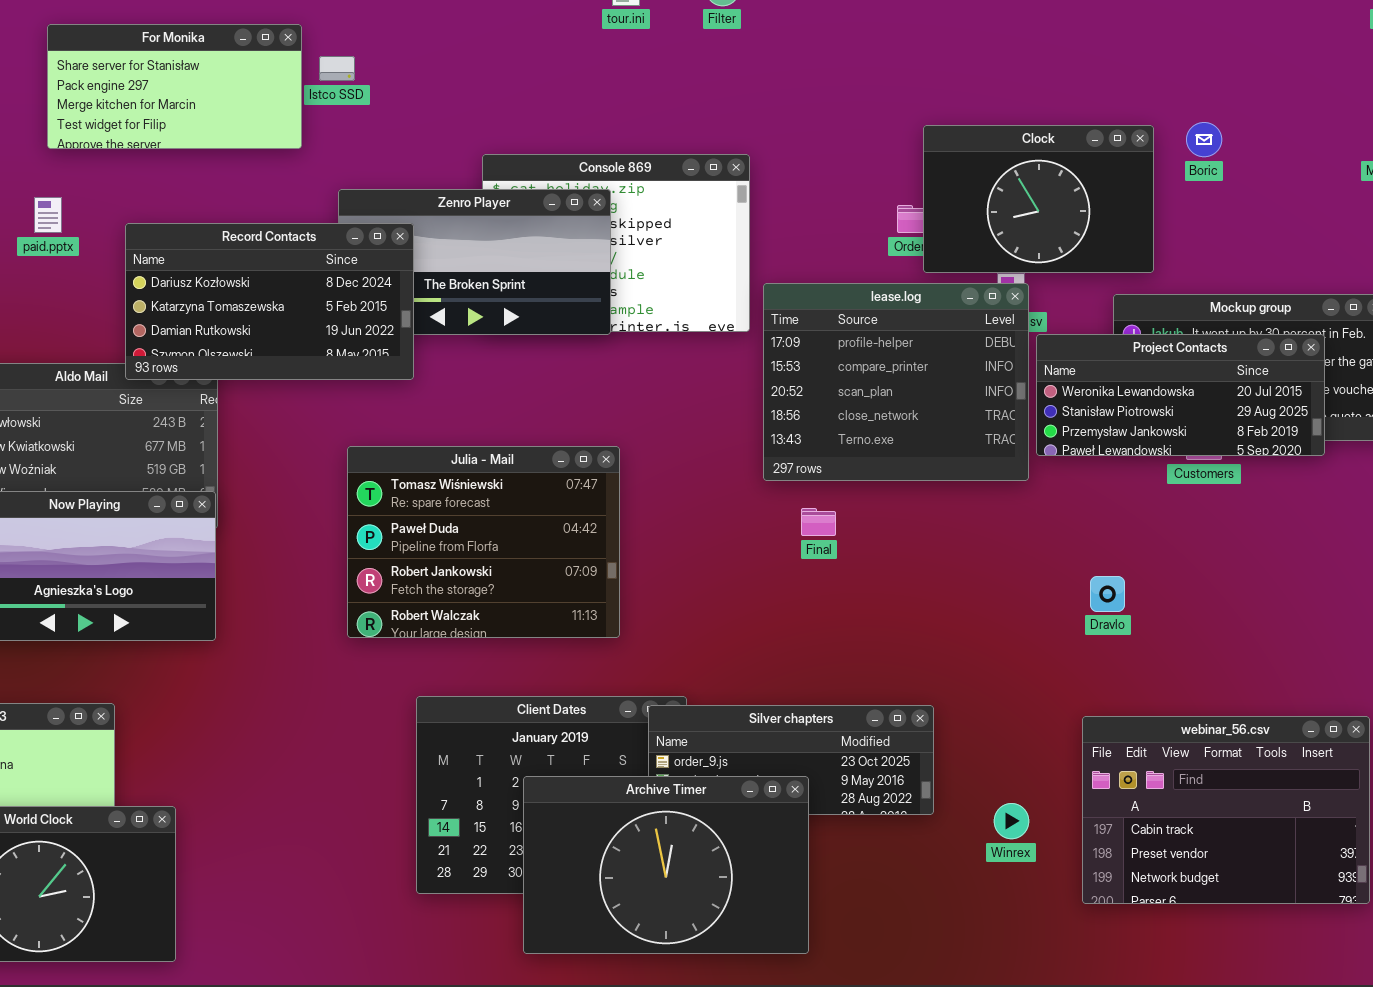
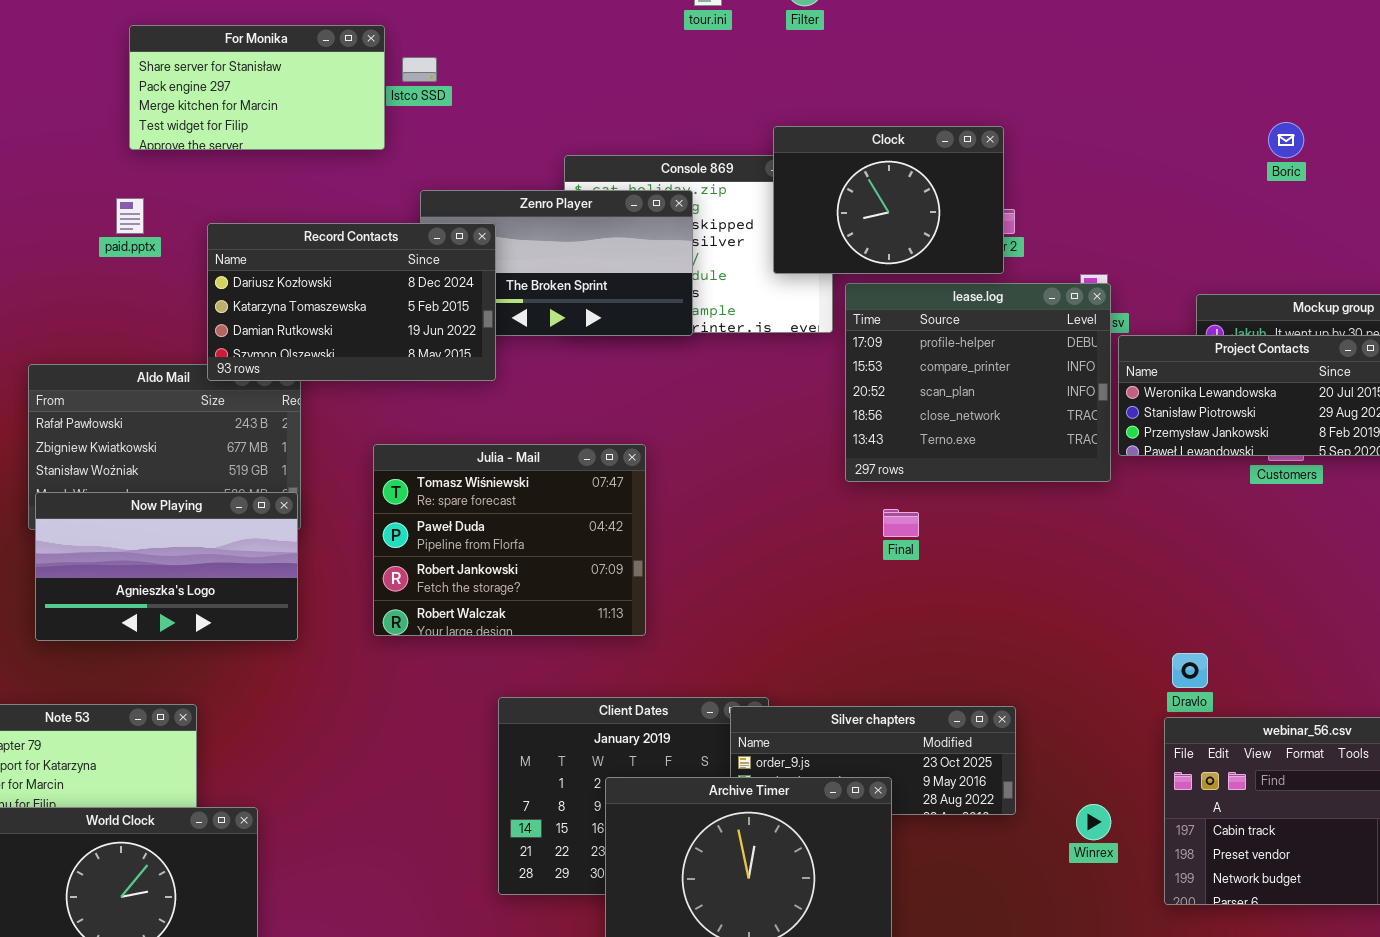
Clock: [923,125,1154,273] -> [773,126,1004,274], moved
Julia - Mail: [347,446,620,638] -> [373,444,646,636], moved
Dravlo: [1090,576,1125,612] -> [1172,653,1208,688], moved

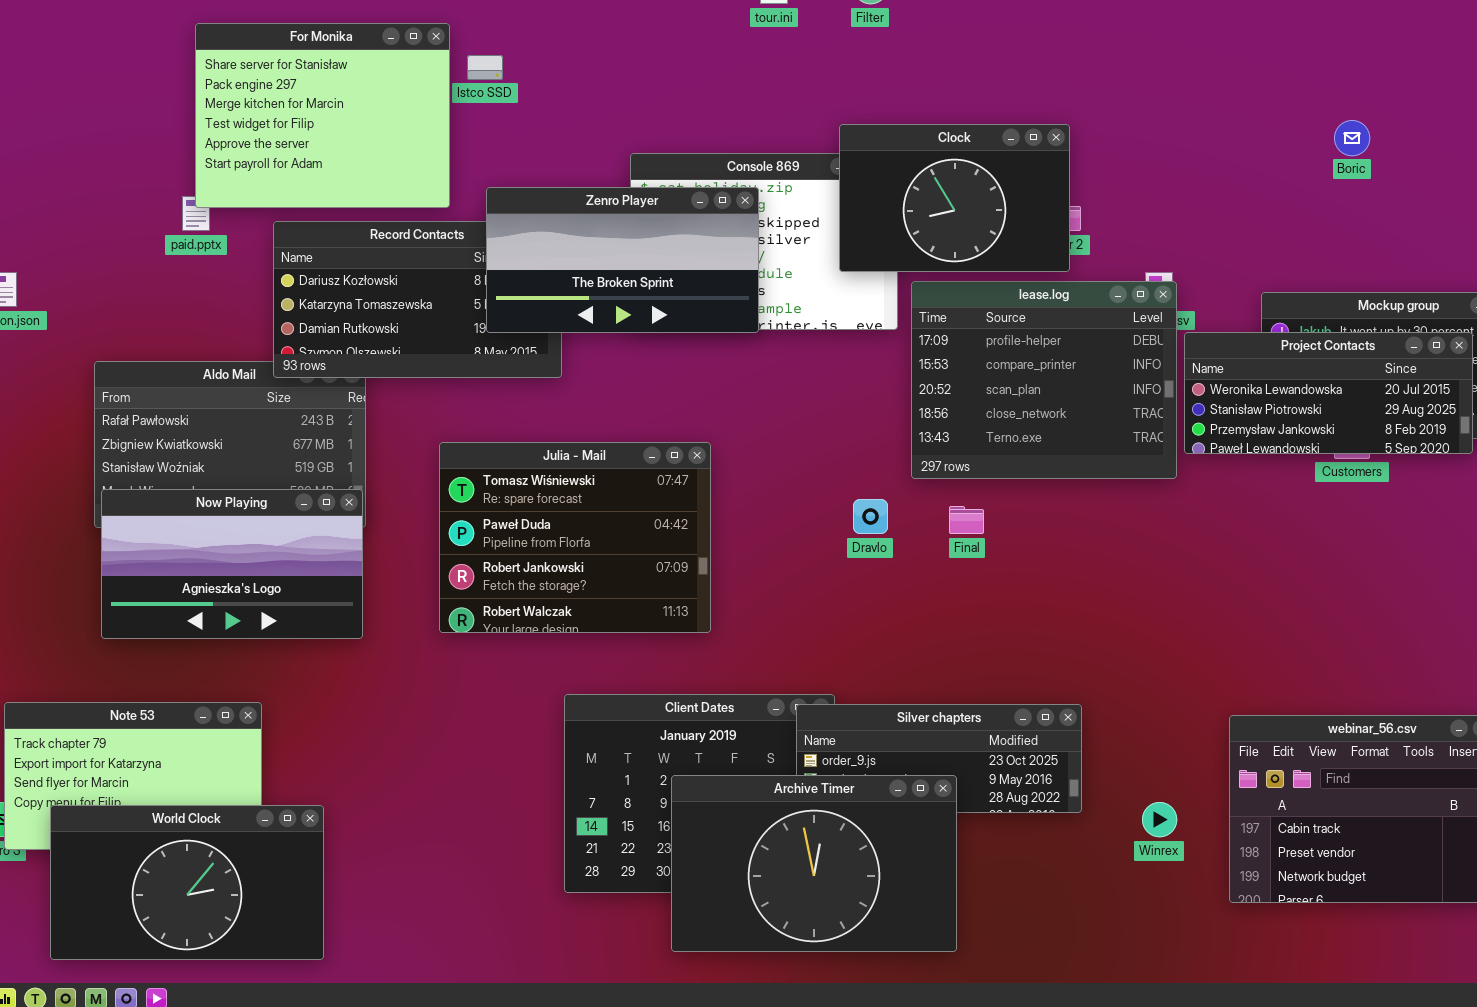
For Monika: [129,25,385,150] -> [195,23,450,208], resized
Zenro Player: [420,190,693,336] -> [486,187,759,333], raised
Dravlo: [1172,653,1208,688] -> [853,499,888,534], moved

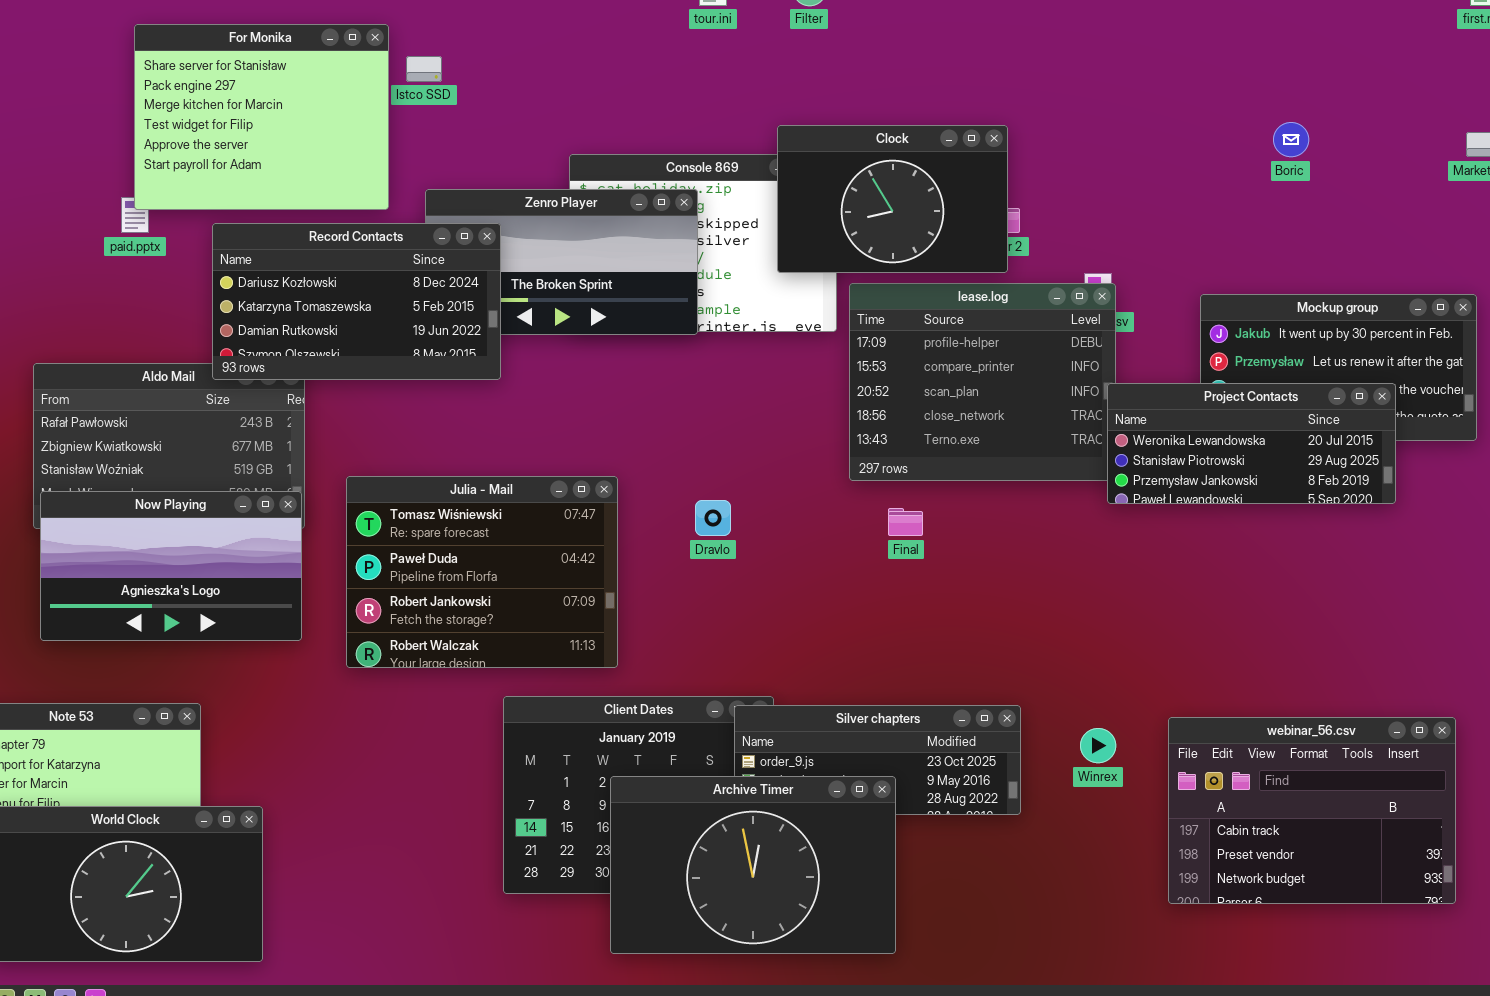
Record Contacts: [273,221,562,378] -> [212,223,501,380], raised
Project Contacts: [1184,332,1473,454] -> [1107,383,1396,504], moved
Julia - Mail: [439,442,711,633] -> [346,476,618,668], moved
Dravlo: [853,499,888,534] -> [695,500,731,536], moved
Winrex: [1142,802,1177,837] -> [1080,728,1116,763], moved

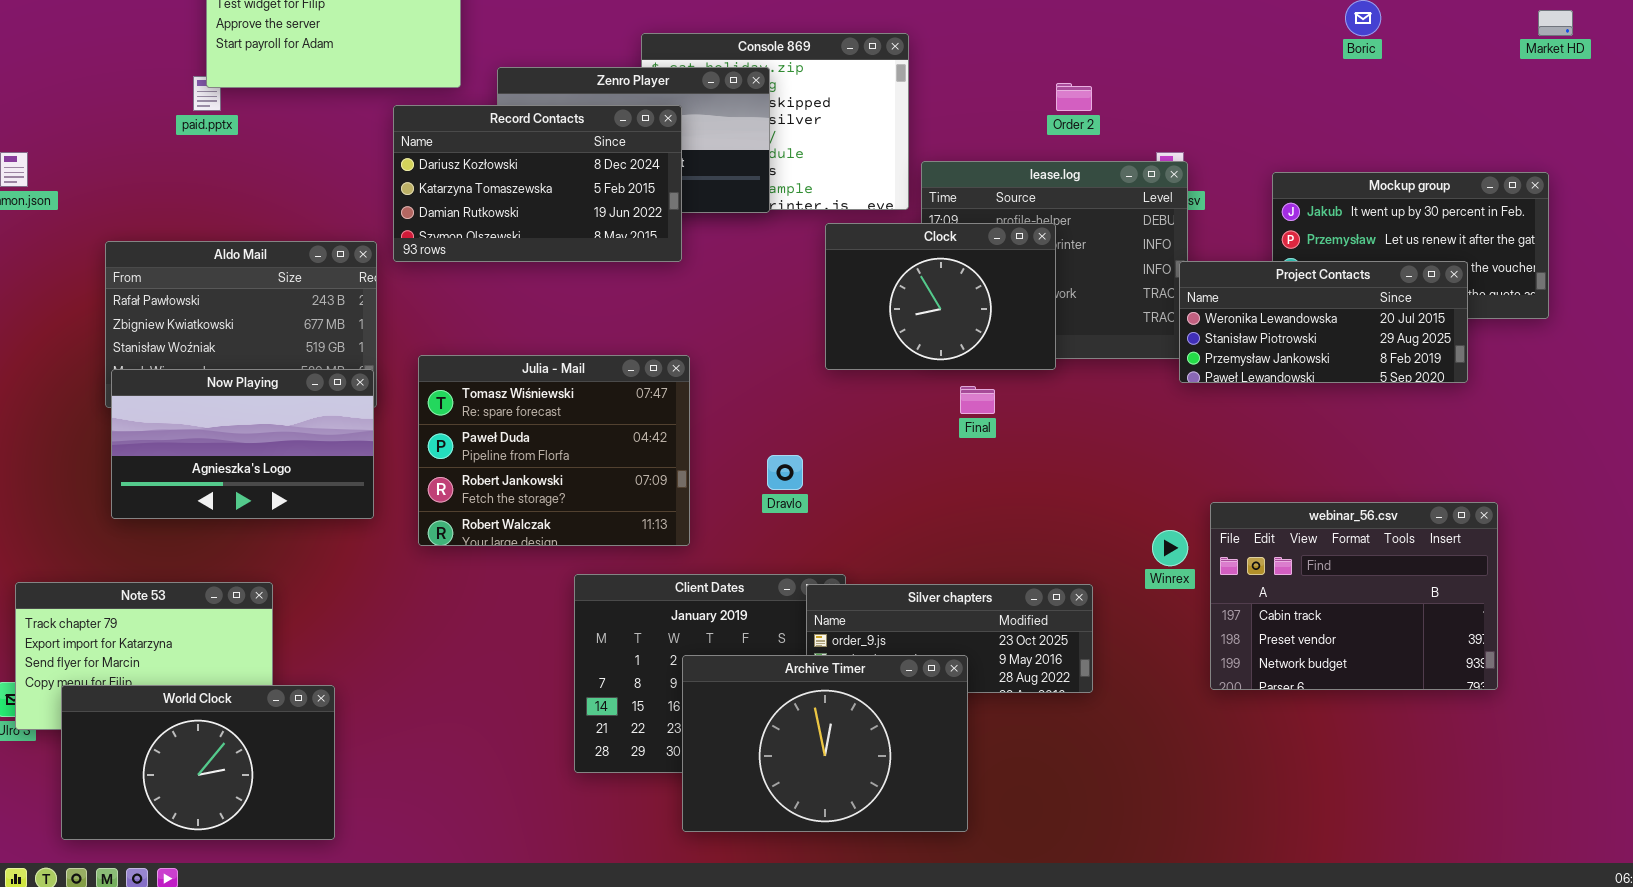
Clock: [777,125,1008,273] -> [825,223,1056,370], moved
Record Contacts: [212,223,501,380] -> [393,105,682,262], moved
Dravlo: [695,500,731,536] -> [767,455,803,490], moved
webinar_56.csv: [1168,717,1456,904] -> [1210,502,1498,690], moved
Winrex: [1080,728,1116,763] -> [1152,530,1188,566], moved

